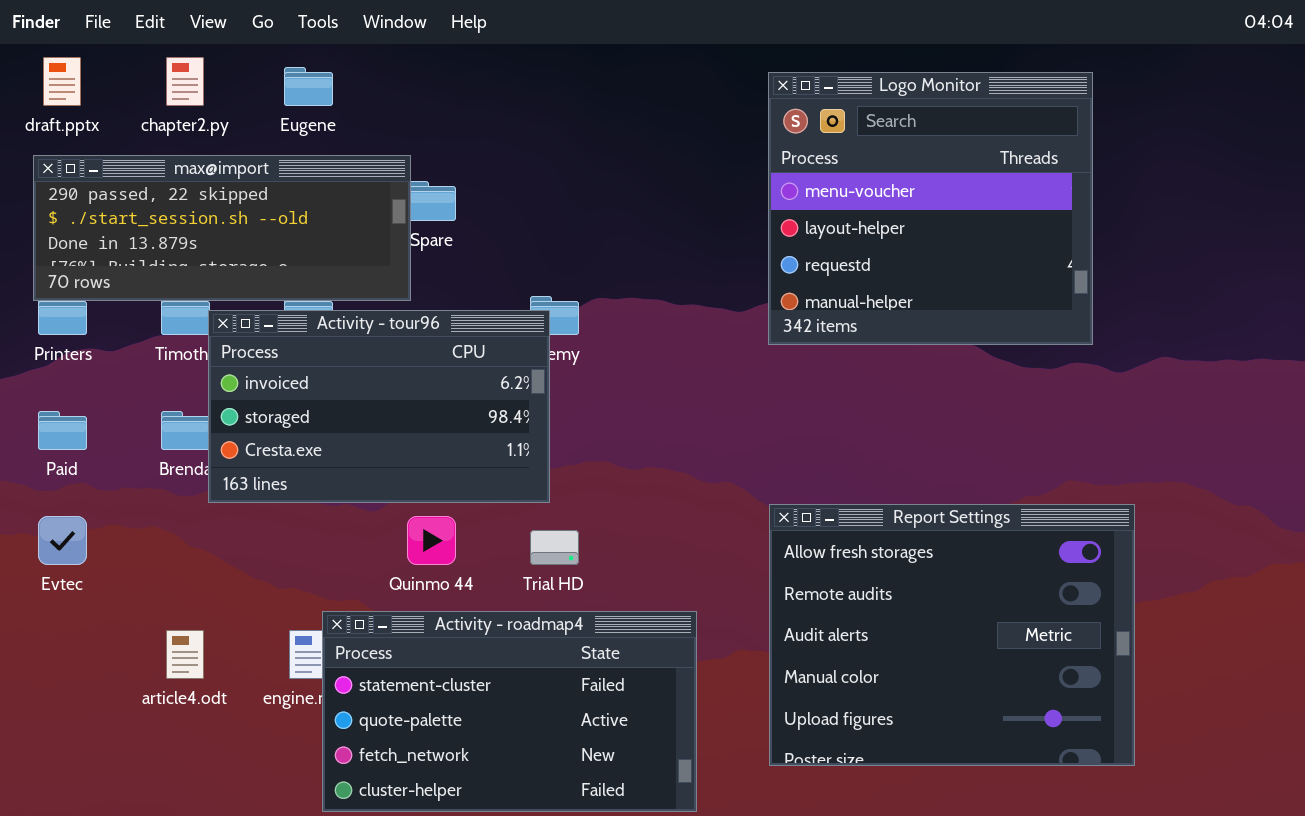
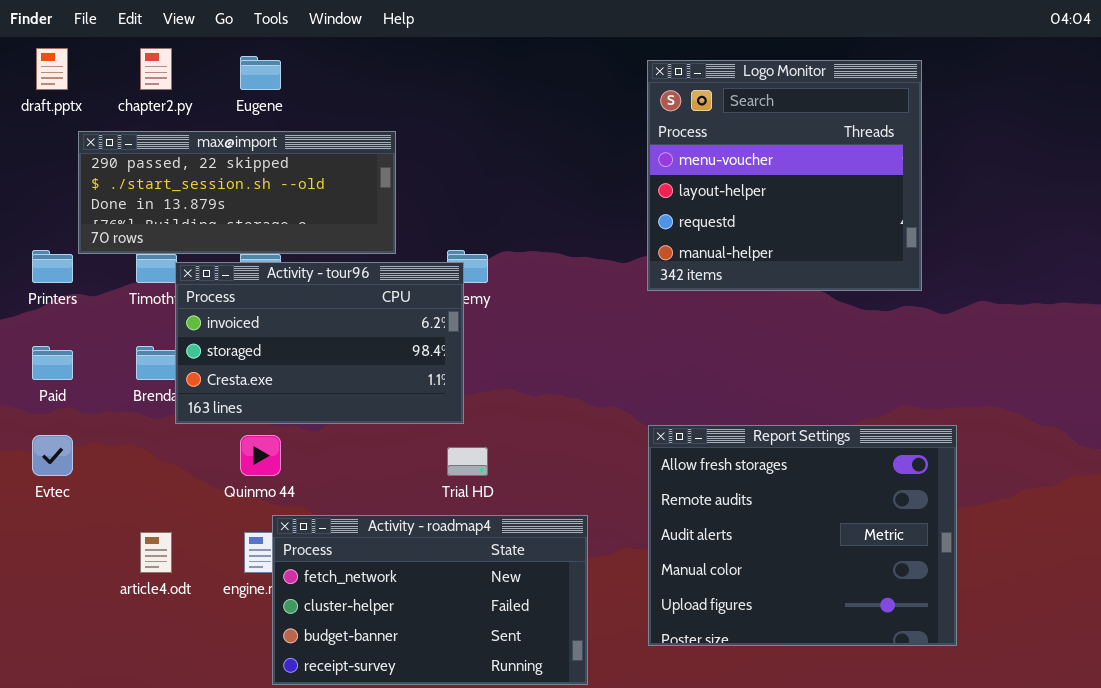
max@import: [33,155,411,301] -> [78,131,396,254], moved
Quinmo 44: [407,516,456,565] -> [240,435,281,476], moved
Activity - roadmap4: [322,611,697,812] -> [272,515,588,685], scrolled down 2 rows

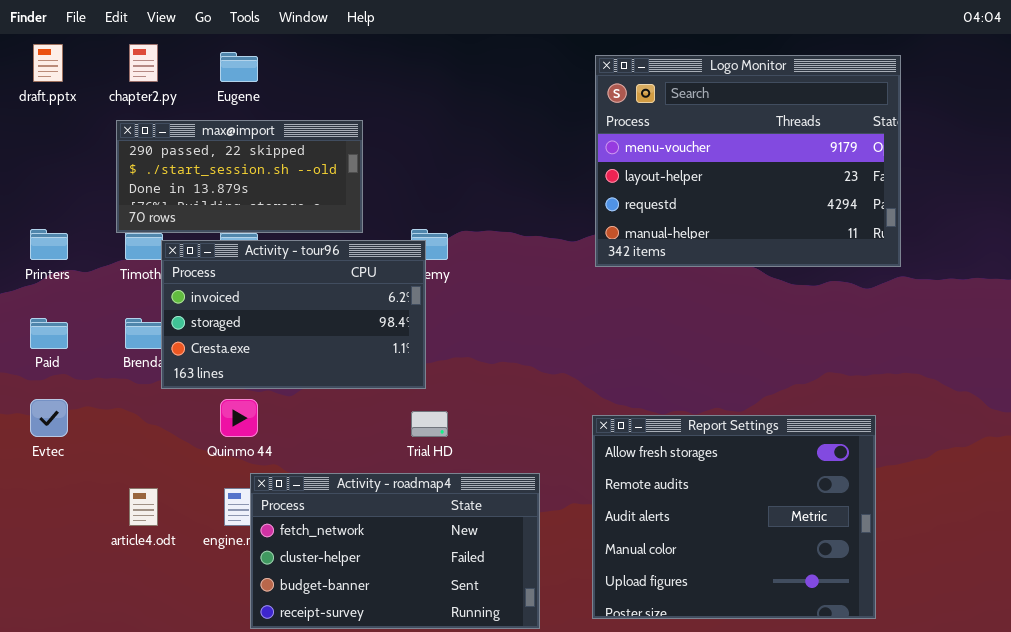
Logo Monitor: [647,60,922,291] -> [595,55,901,267], resized
max@import: [78,131,396,254] -> [116,120,363,233], resized
Report Settings: [648,425,957,646] -> [592,415,876,619], moved

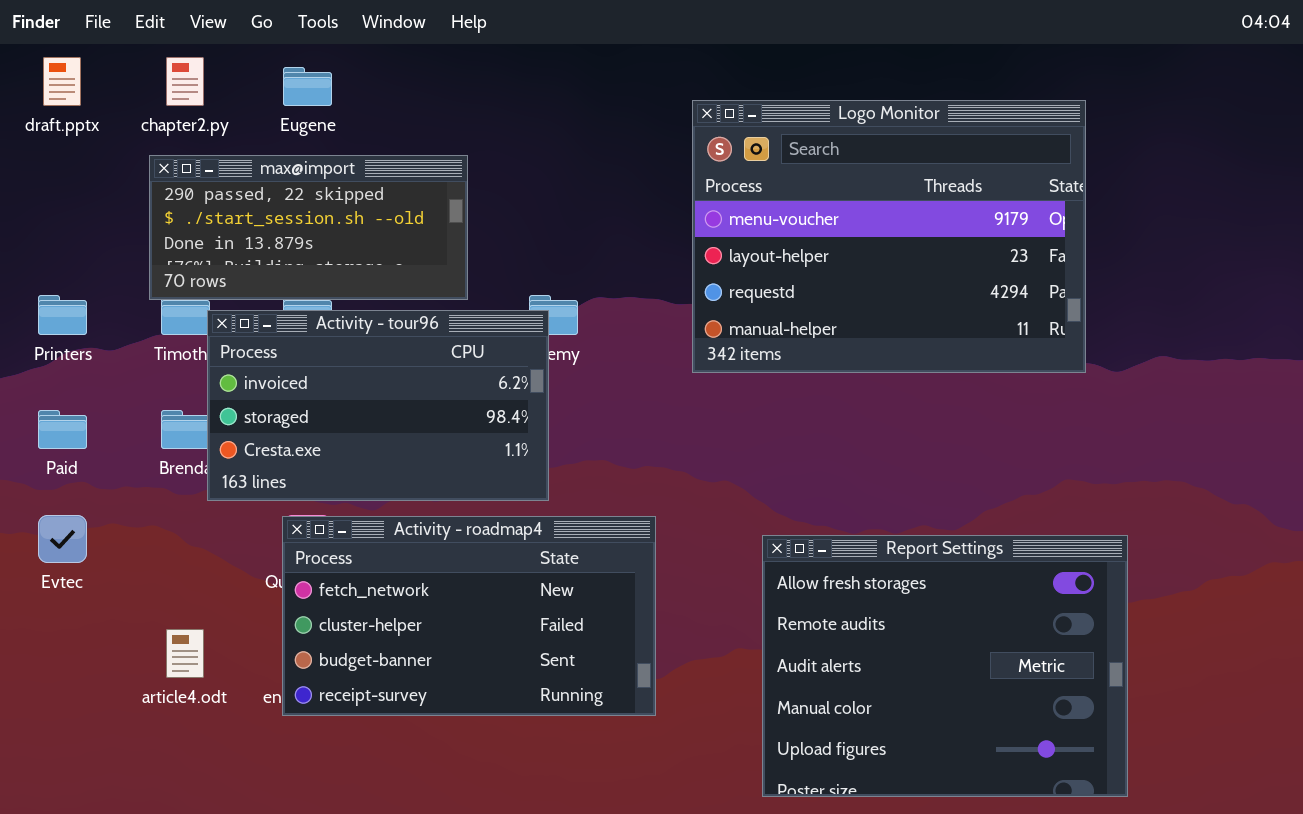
Logo Monitor: [595,55,901,267] -> [692,100,1086,373], moved
Activity - roadmap4: [250,473,540,629] -> [282,516,656,716], moved

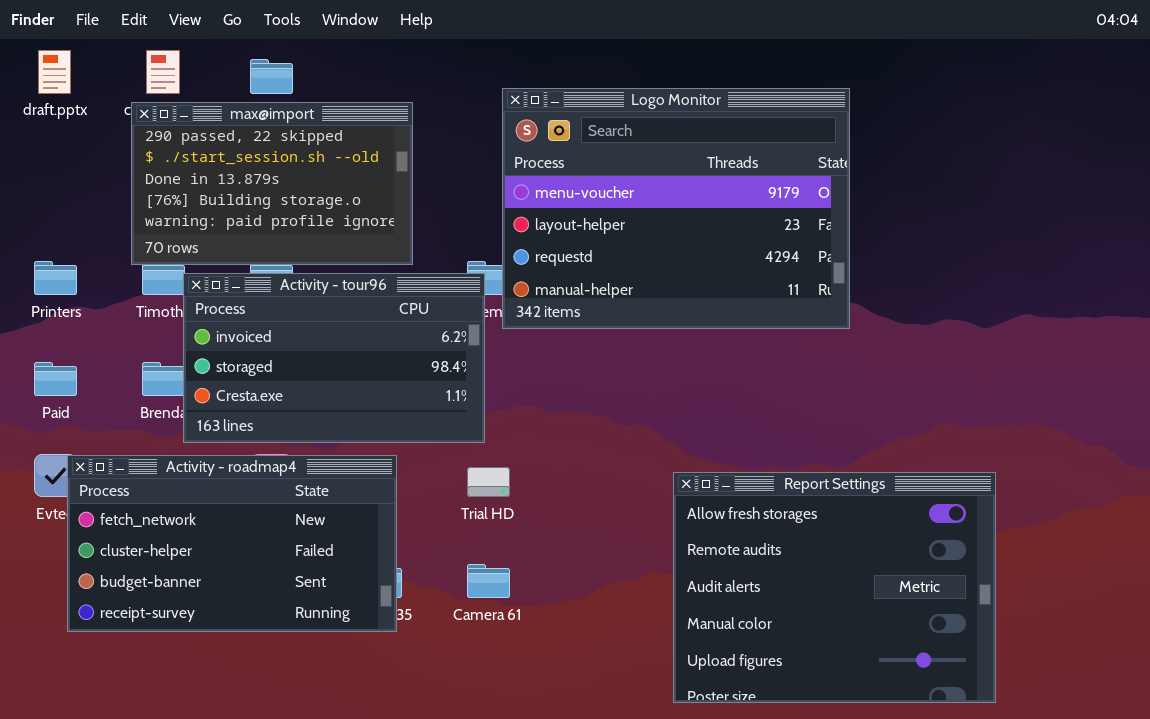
Logo Monitor: [692,100,1086,373] -> [502,88,850,329], moved
max@import: [149,155,468,300] -> [131,102,413,265], resized
Activity - roadmap4: [282,516,656,716] -> [67,455,397,632], moved

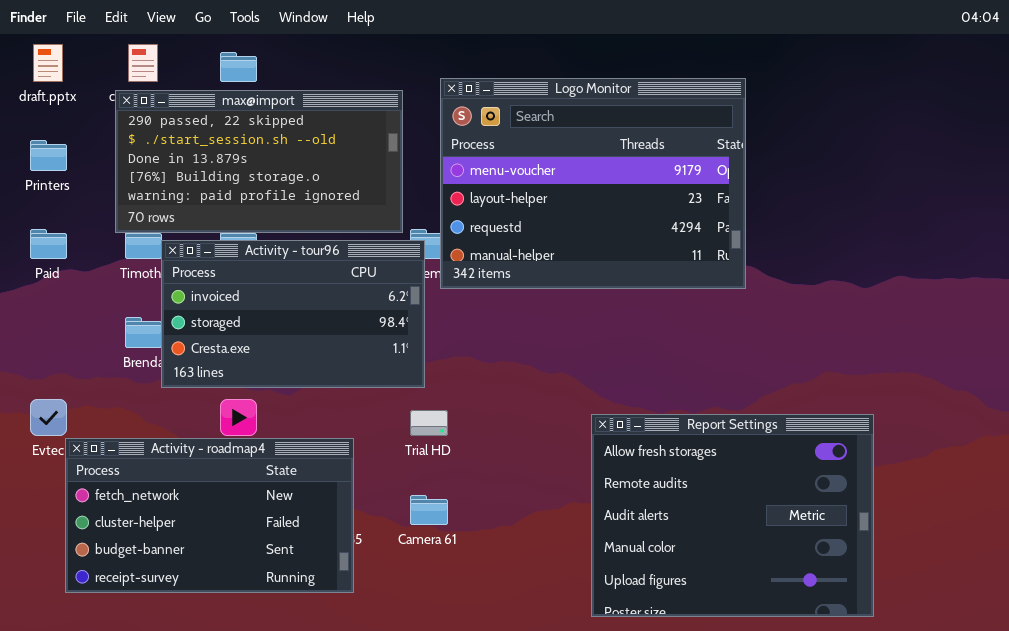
max@import: [131,102,413,265] -> [115,90,403,233], resized
Printers: [34,261,77,295] -> [30,140,67,171], moved
Paid: [34,362,77,396] -> [30,229,67,259], moved
Activity - roadmap4: [67,455,397,632] -> [65,438,354,593], moved

